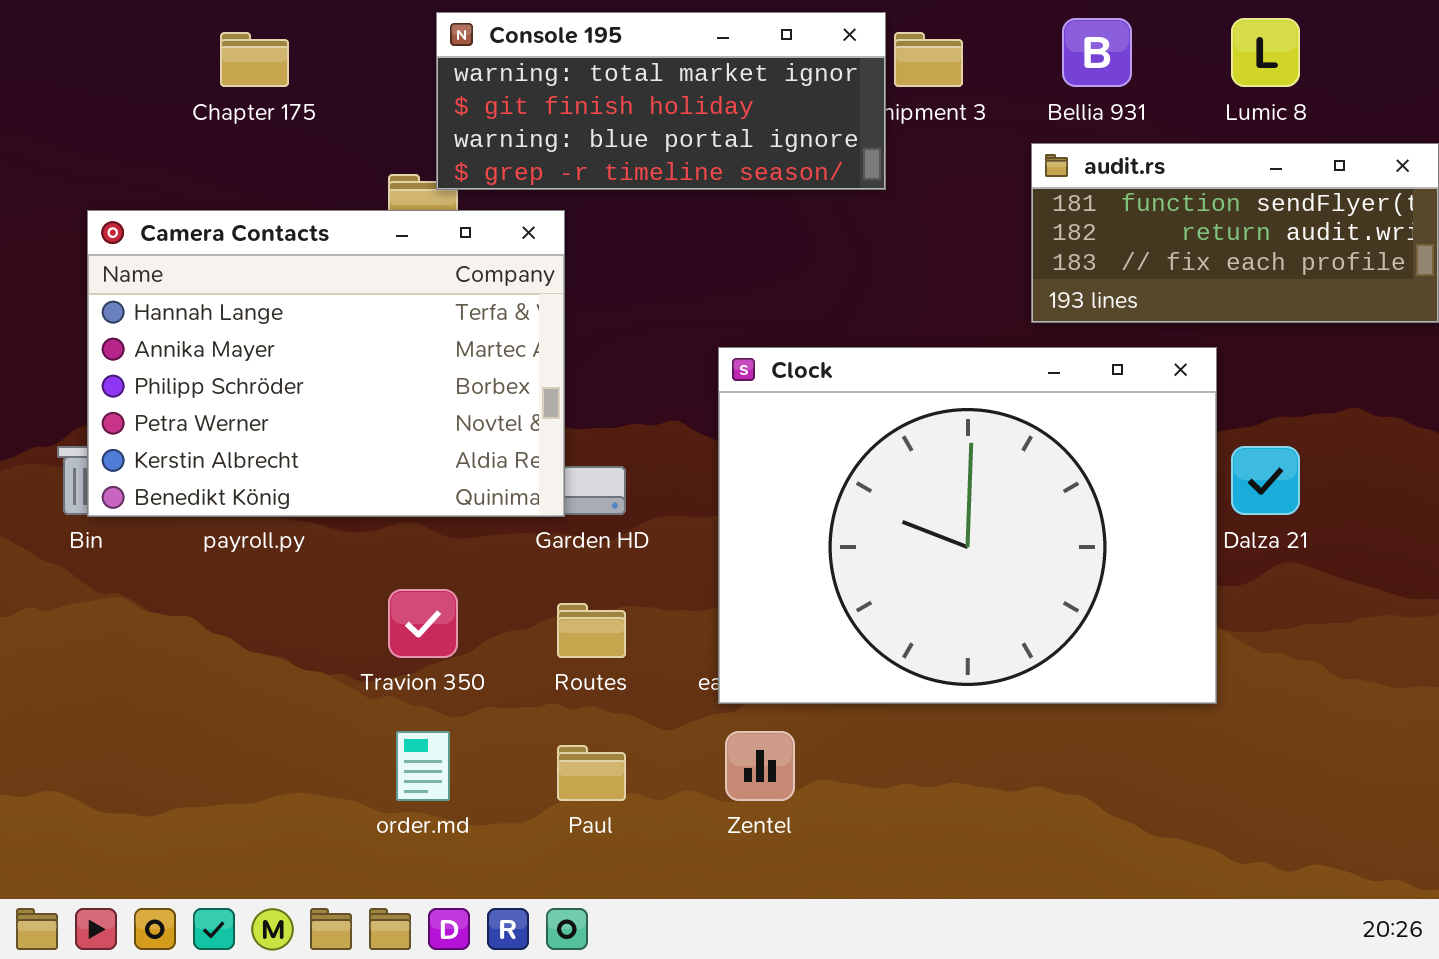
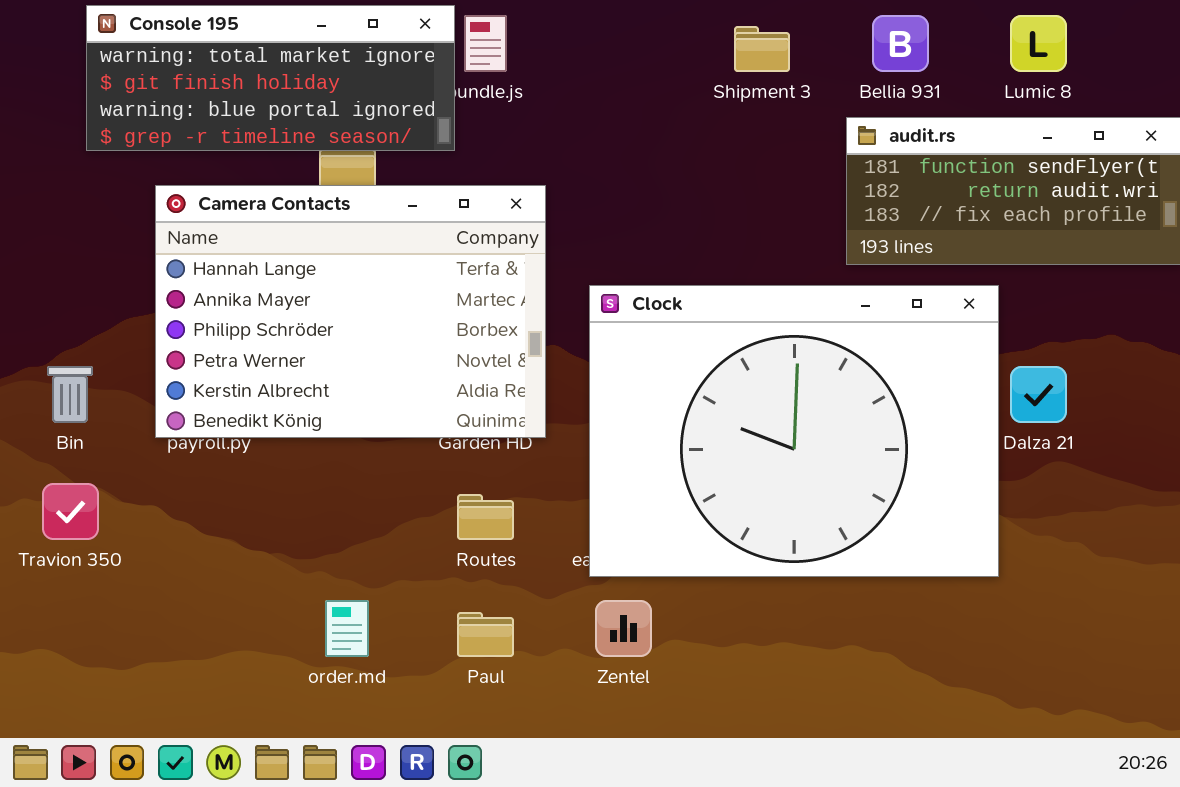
Console 195: [436,12,886,190] -> [86,5,455,151], moved
Camera Contacts: [87,210,565,517] -> [155,185,546,438], moved
Travion 350: [388,589,458,658] -> [42,483,99,540], moved

